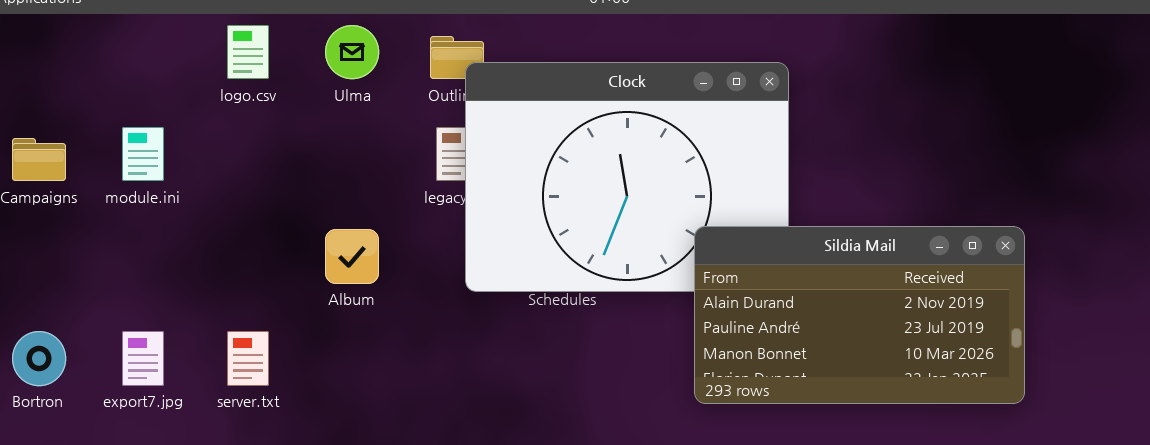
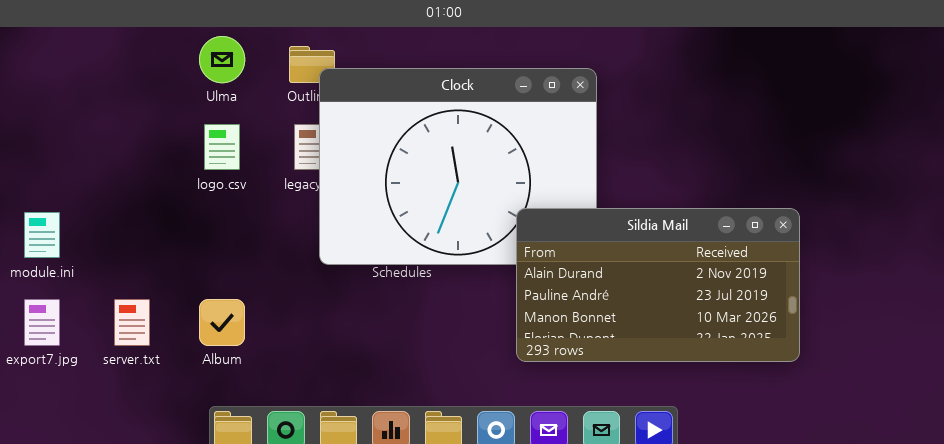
logo.csv: [227,25,269,79] -> [204,124,240,170], moved
module.ini: [122,127,164,181] -> [24,212,60,258], moved
Album: [325,229,379,284] -> [199,299,245,346], moved

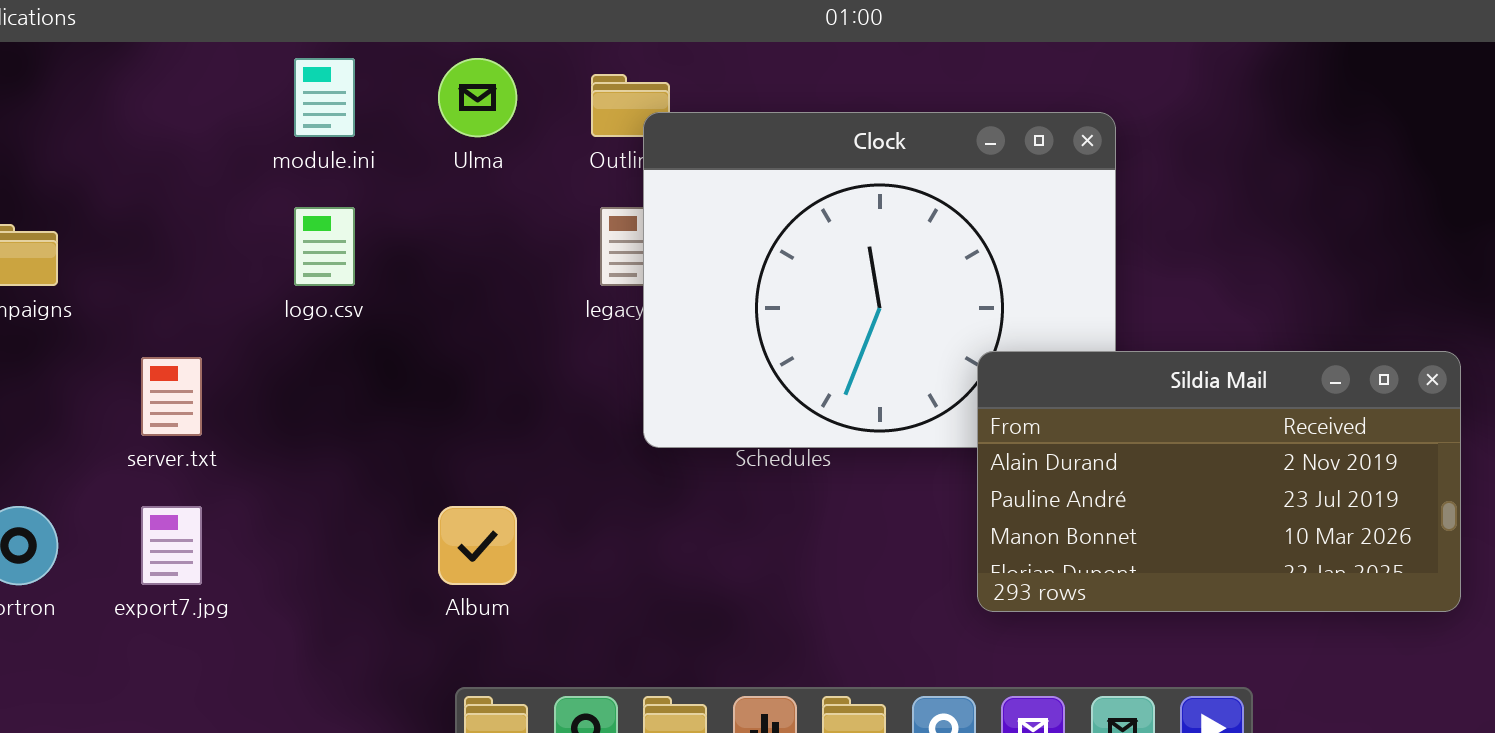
logo.csv: [204,124,240,170] -> [294,207,355,286], moved
module.ini: [24,212,60,258] -> [294,58,355,137], moved
server.txt: [114,299,150,346] -> [141,357,202,436], moved

